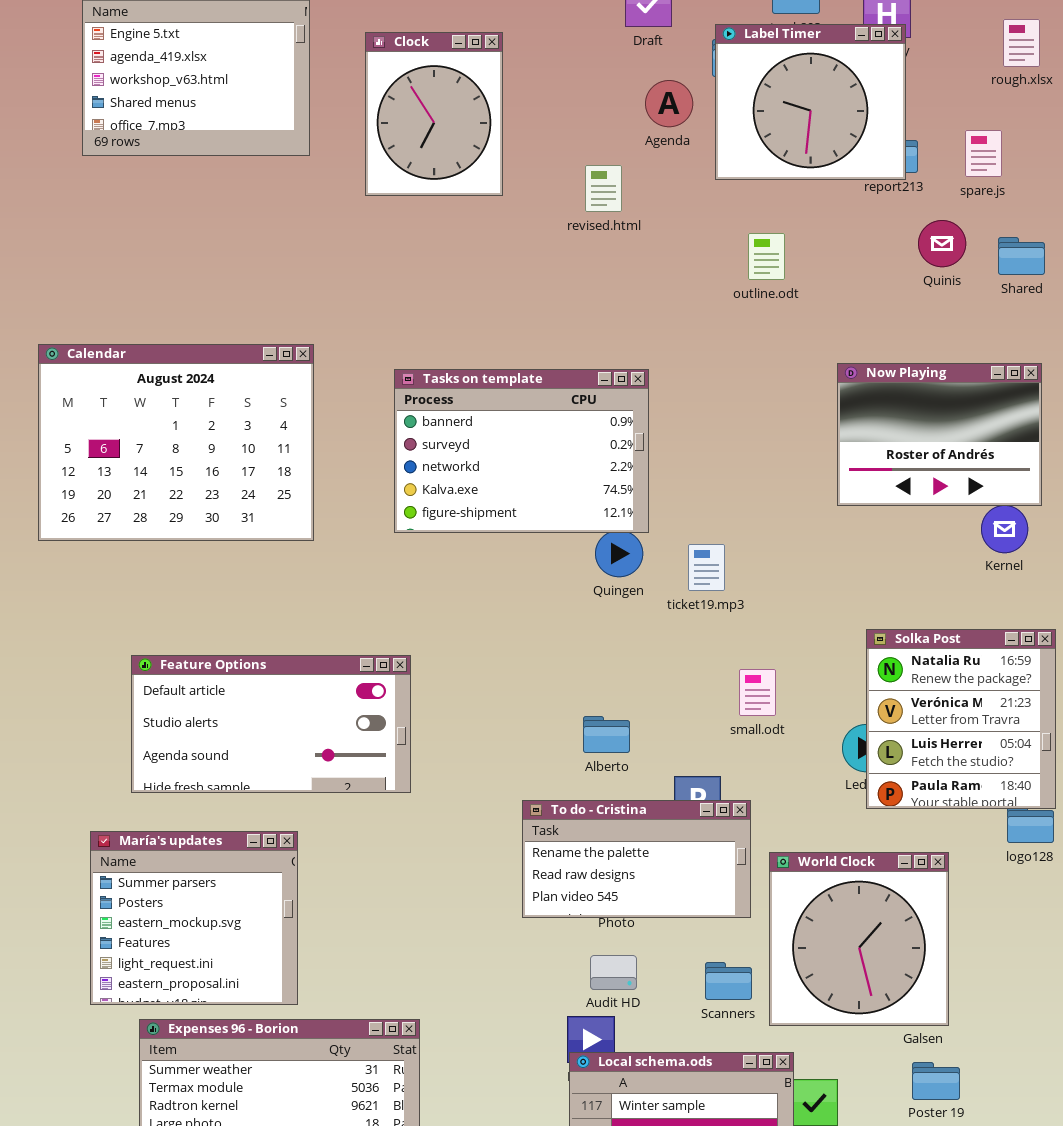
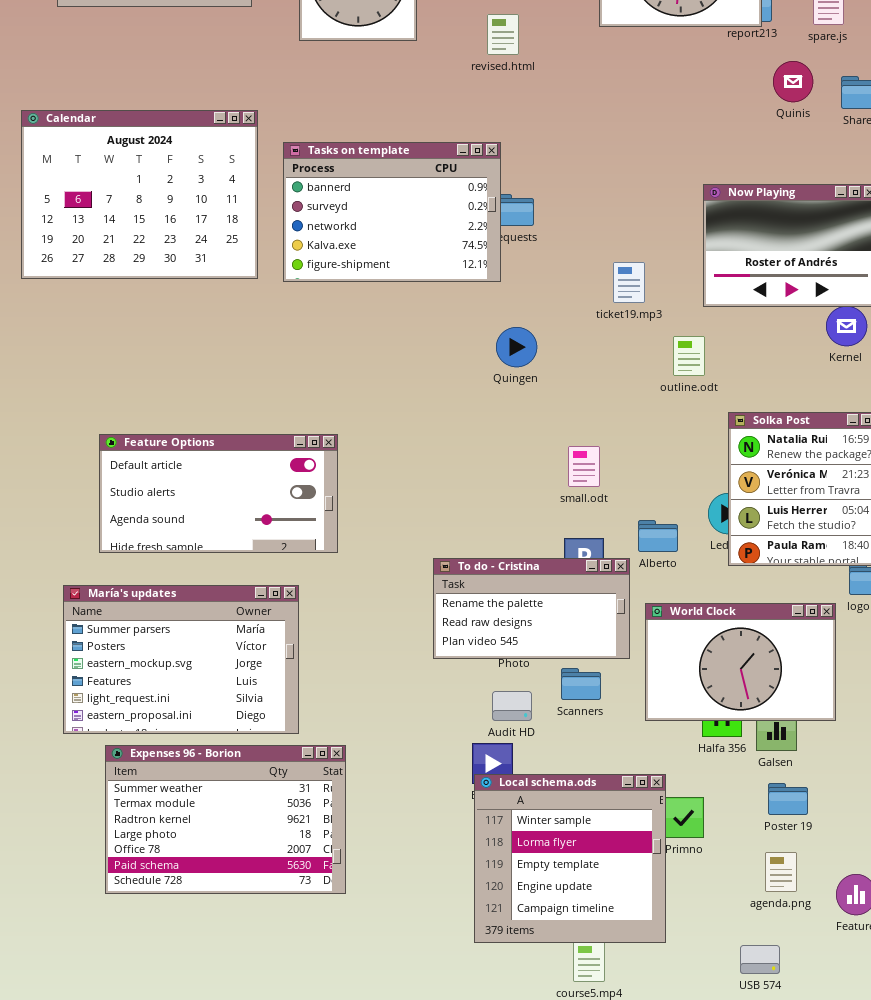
outline.odt: [748,233,785,280] -> [673,336,705,376], moved
Calendar: [38,344,314,541] -> [21,110,258,279], moved
Tasks on template: [394,369,649,533] -> [283,142,501,282], moved
ticket19.mp3: [688,544,725,591] -> [613,262,645,303], moved
small.odt: [739,669,776,716] -> [568,446,600,487], moved
Alberto: [583,716,630,753] -> [638,520,678,552], moved
María's updates: [90,831,298,1005] -> [63,585,299,734], resized
World Clock: [769,852,949,1026] -> [645,603,836,721], resized
Scanners: [705,962,752,1000] -> [561,668,601,700], moved

